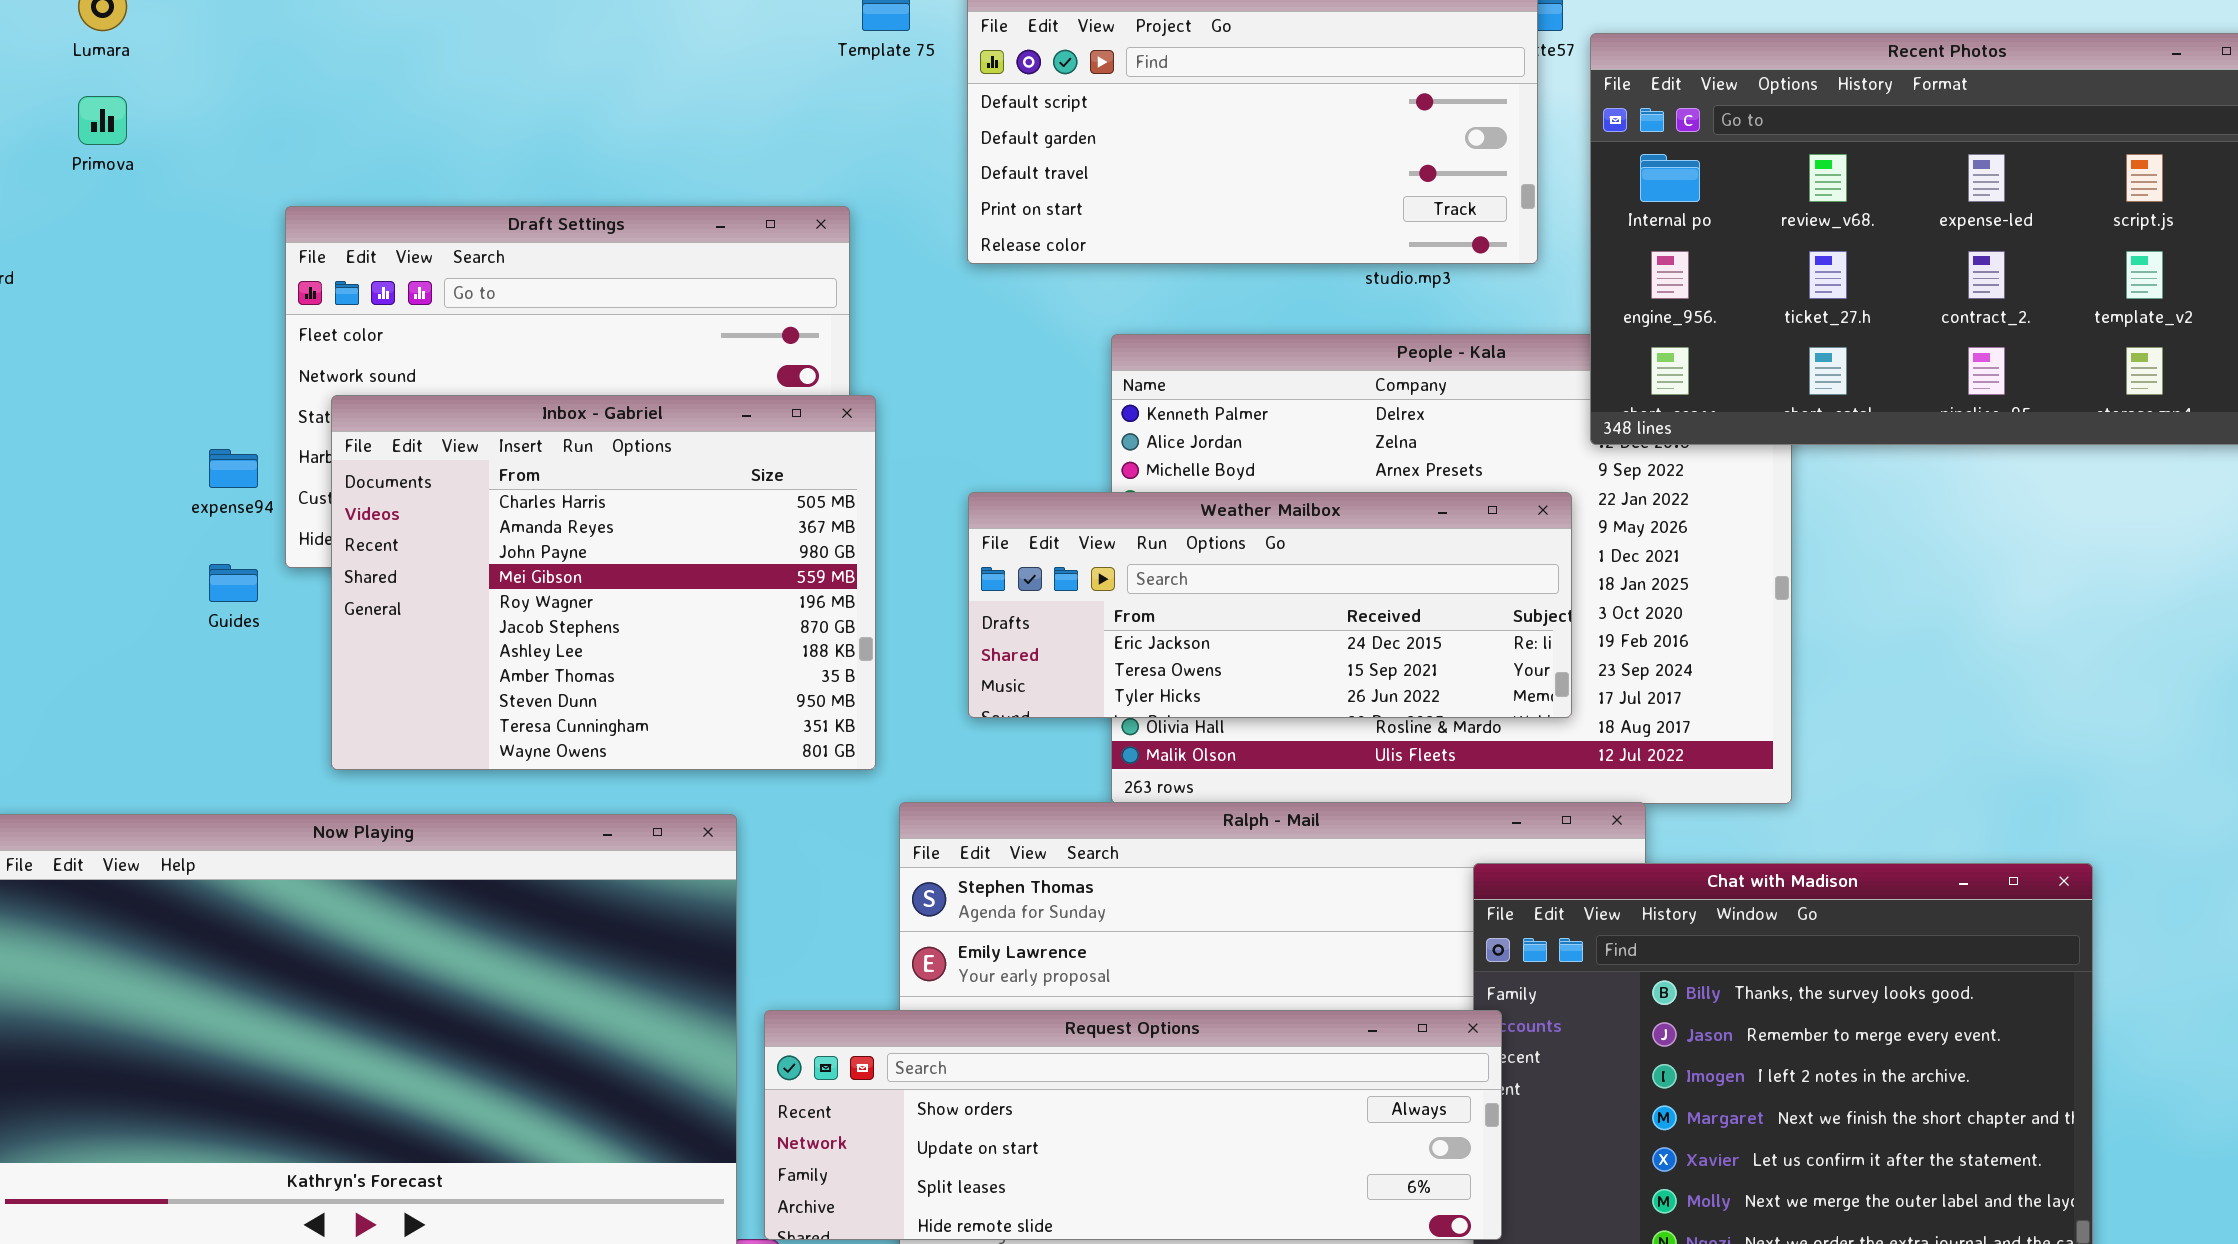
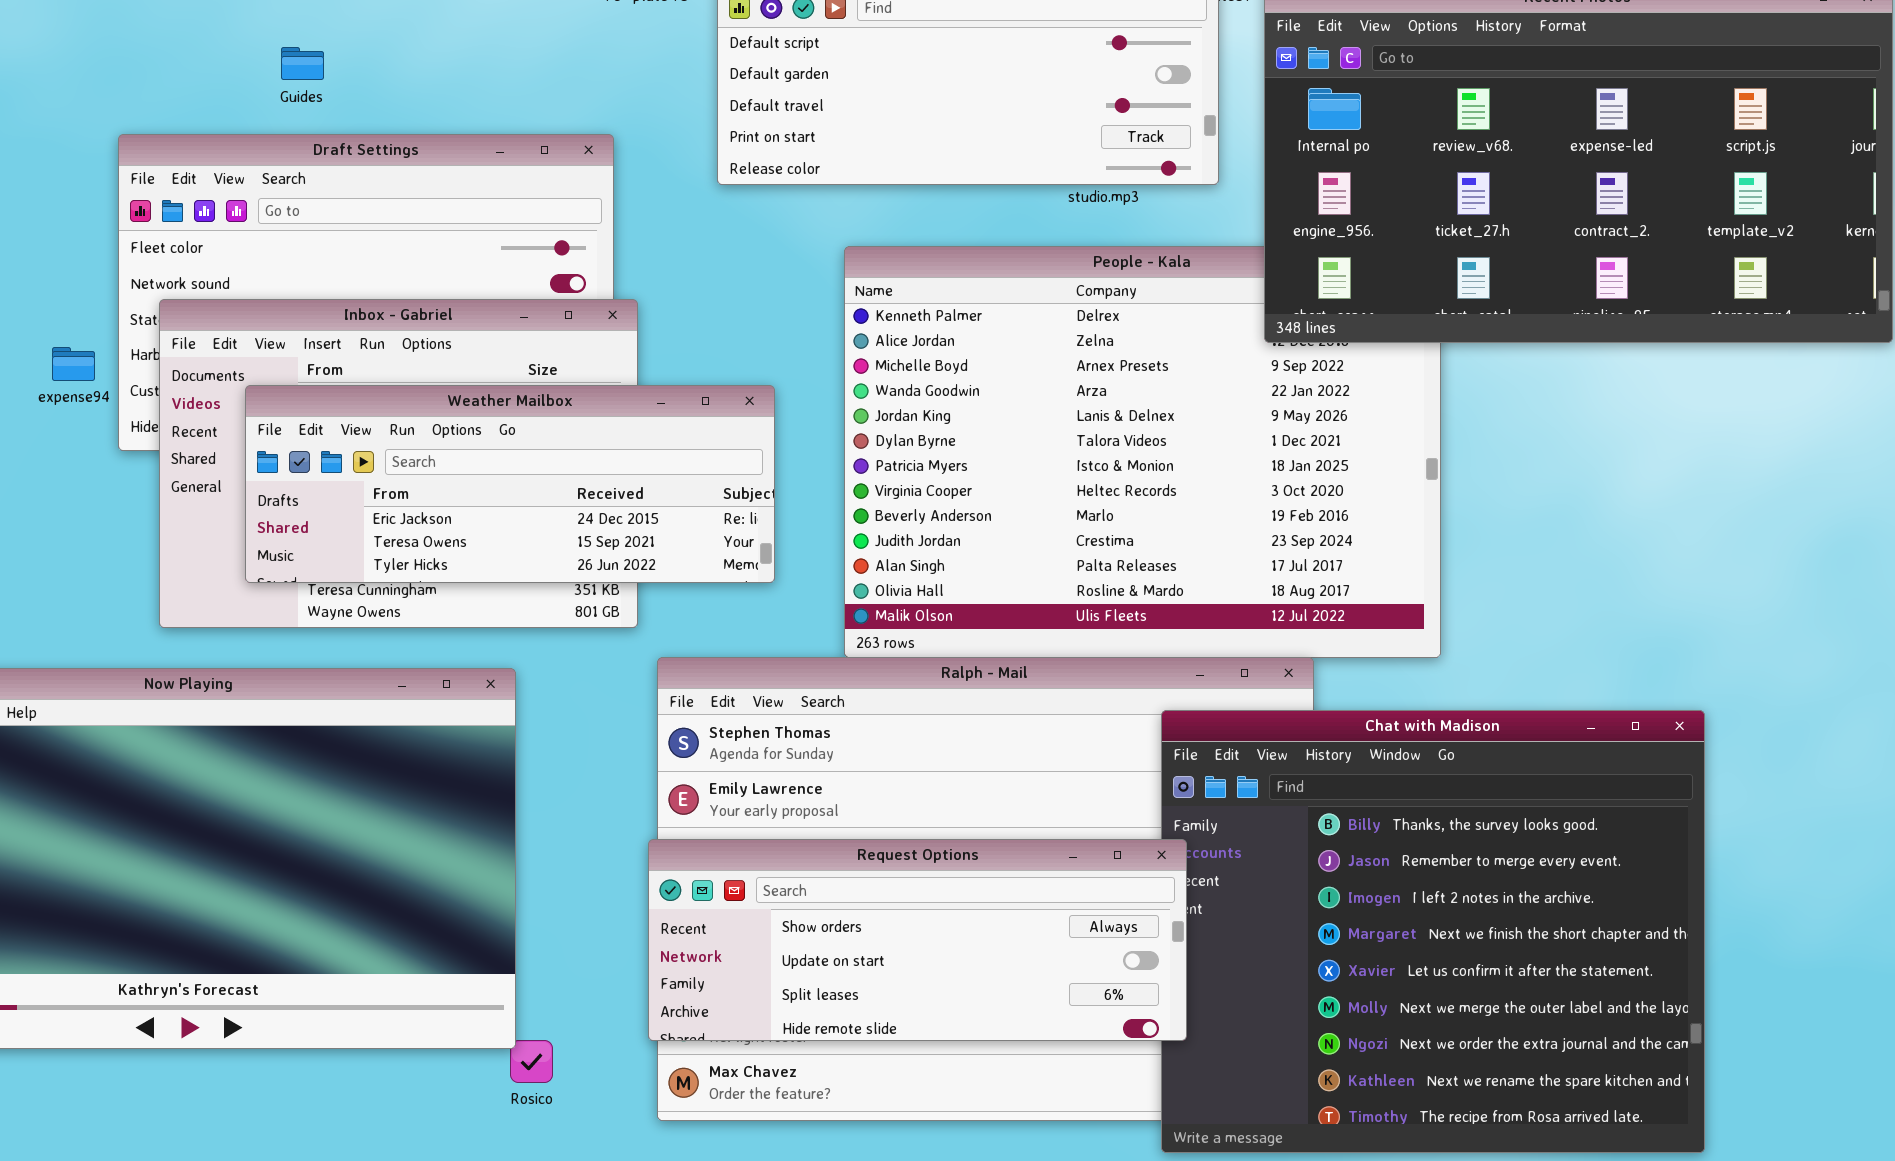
Weather Mailbox: [968,492,1572,718] -> [245,385,775,583], moved
Guides: [209,564,258,602] -> [281,47,324,80], moved
Request Options: [764,1010,1502,1240] -> [648,839,1187,1041], resized

